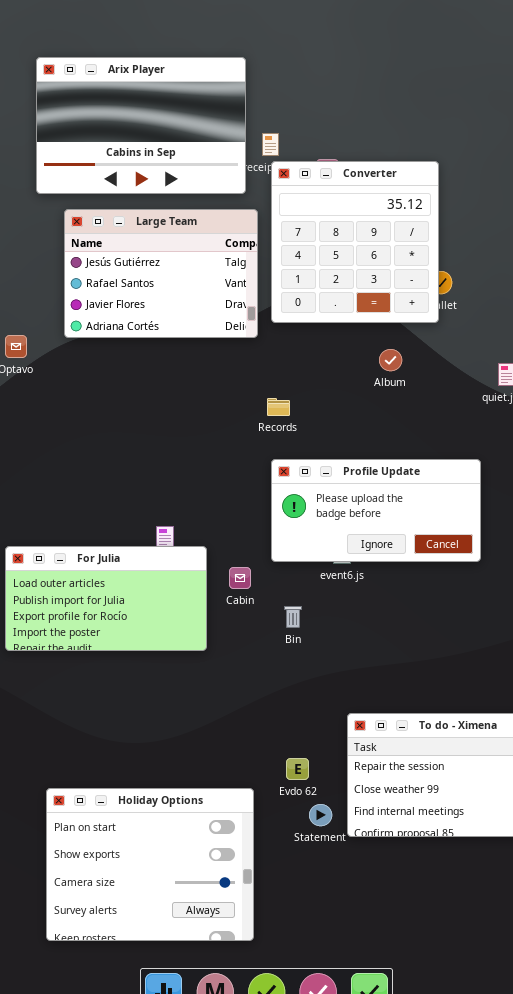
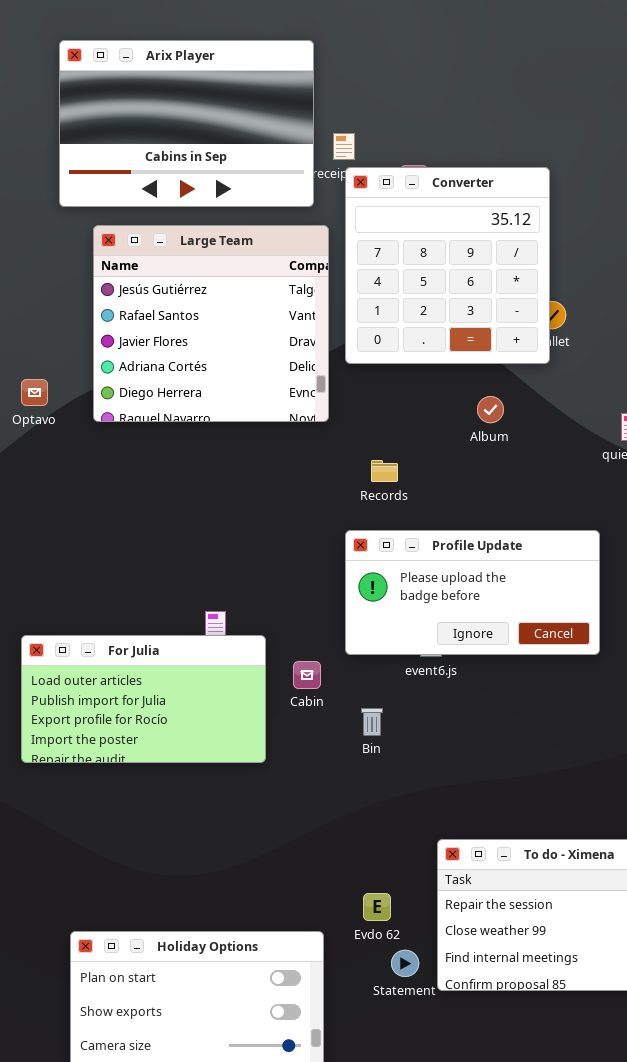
Large Team: [64,209,258,338] -> [93,225,329,422], resized
Records: [267,398,290,416] -> [371,460,398,482], moved

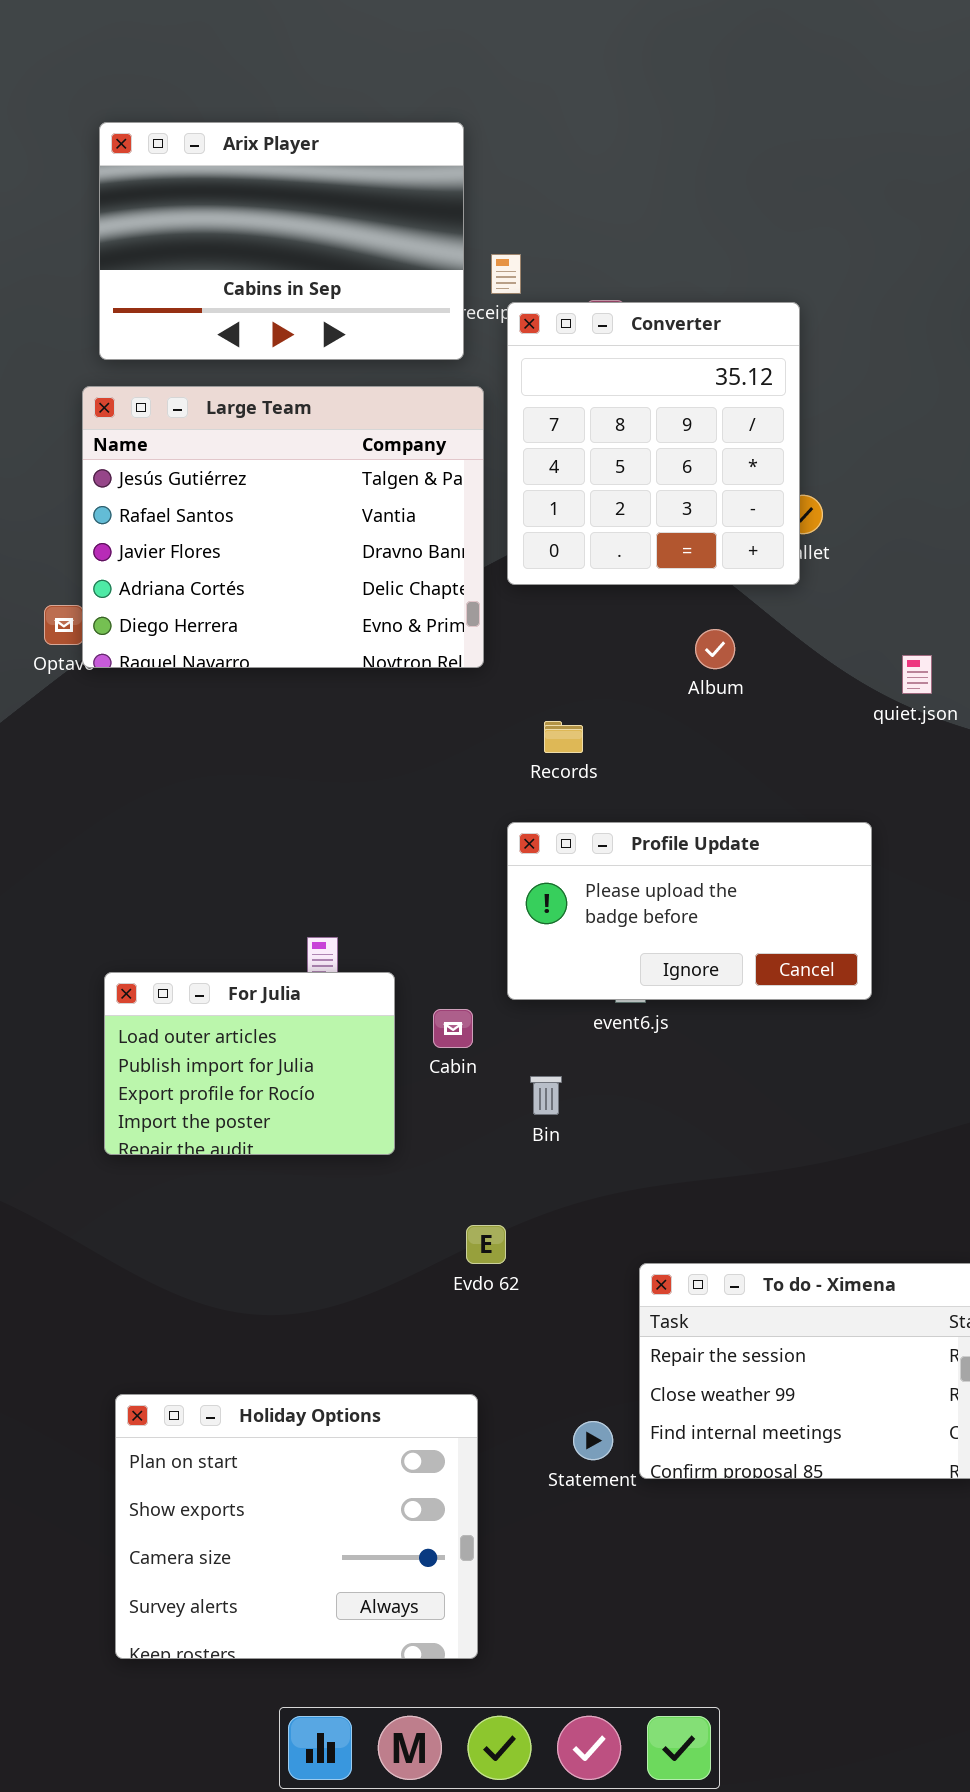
Large Team: [93,225,329,422] -> [82,386,484,668], resized
For Julia: [21,635,266,763] -> [104,972,395,1155], resized
Evdo 62: [363,893,391,921] -> [466,1225,506,1264], moved

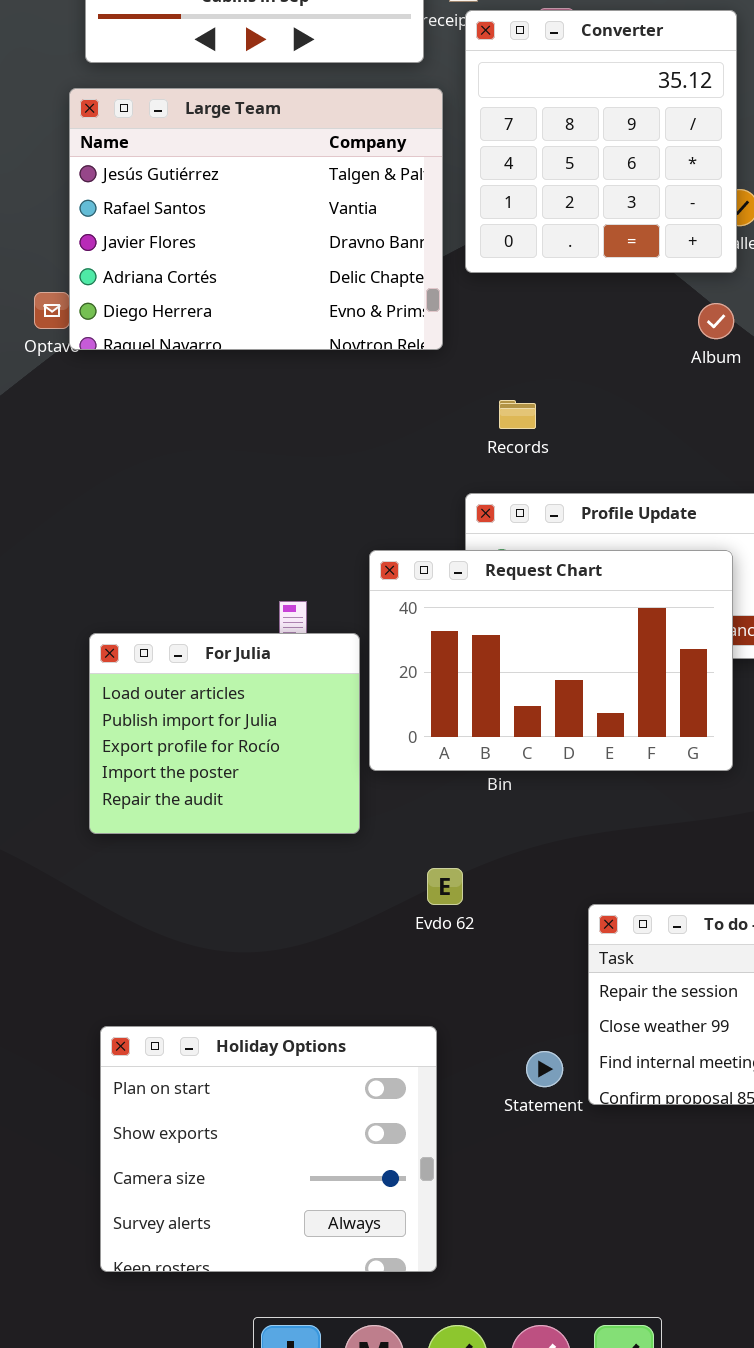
Album: [695,629,735,669] -> [698,303,734,339], moved
Request Chart: none -> [369,550,733,771], opened
For Julia: [104,972,395,1155] -> [89,633,360,834], resized

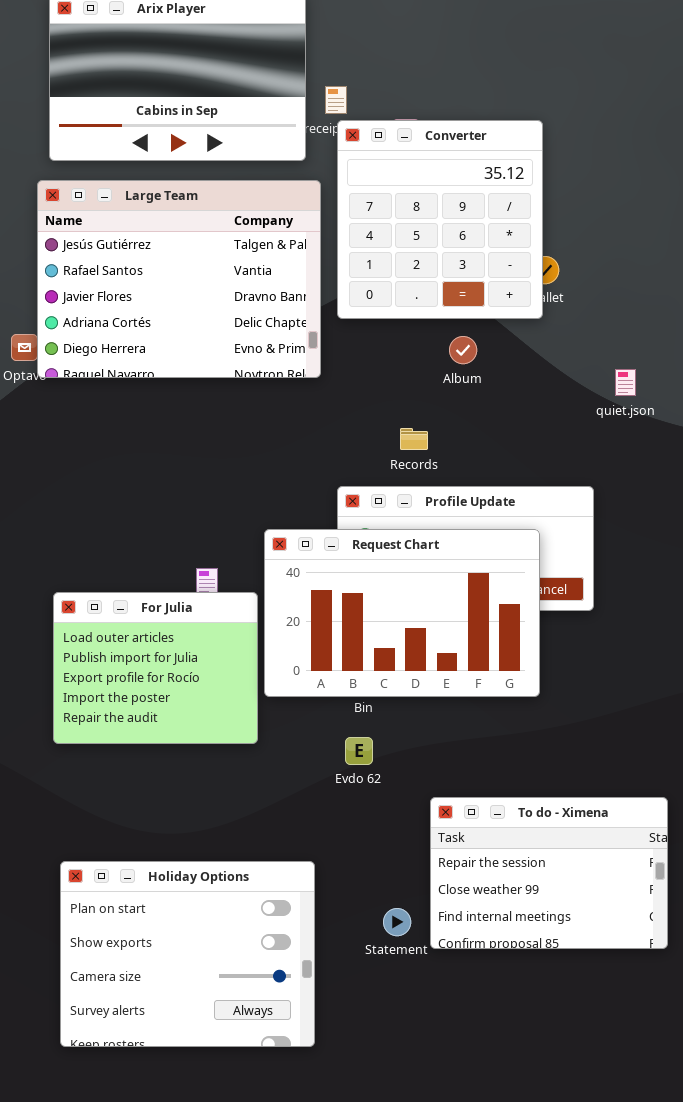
Album: [698,303,734,339] -> [449,336,477,364], moved
Records: [499,400,536,429] -> [400,428,428,450], moved
Evdo 62: [427,868,463,905] -> [345,737,373,765], moved
Holiday Options: [100,1026,437,1272] -> [60,861,315,1047], moved

